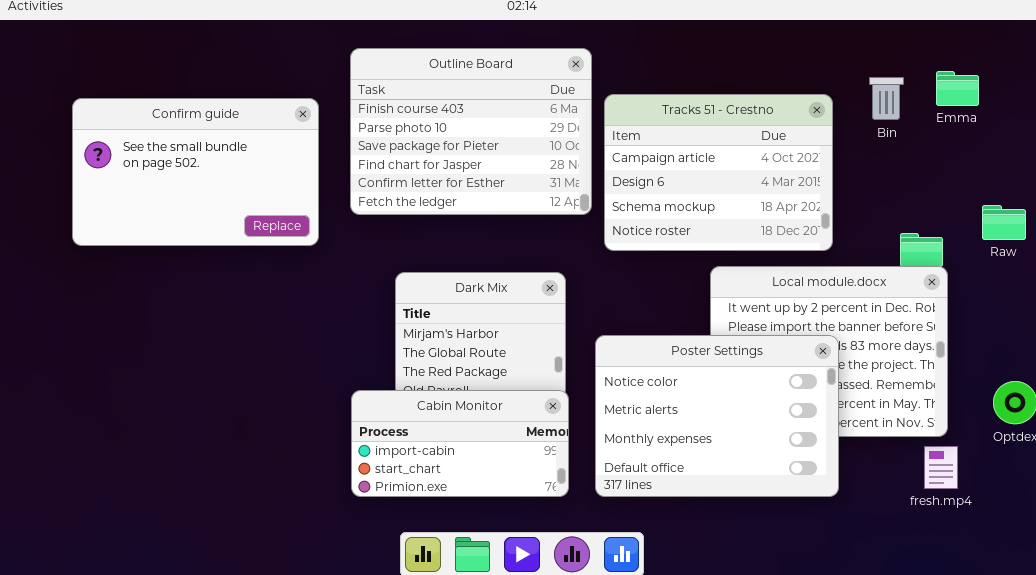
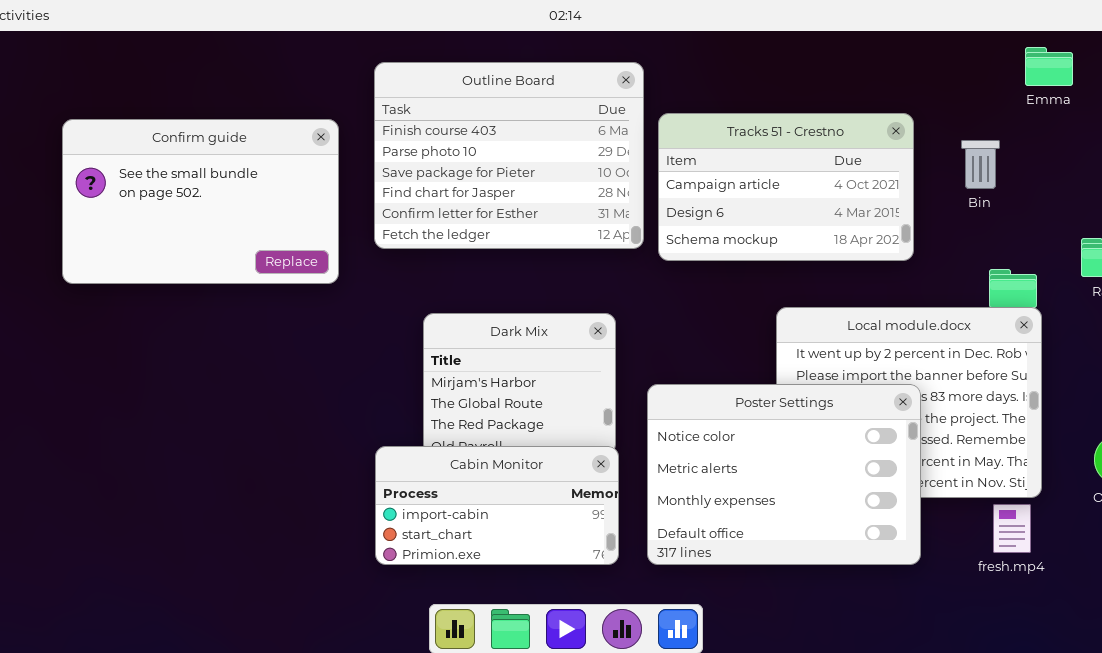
Emma: [936,71,979,106] -> [1025,47,1073,86], moved
Bin: [869,77,904,120] -> [961,140,1000,189], moved
Tracks 51 - Crestno: [604,94,833,251] -> [658,113,914,261], resized
fresh.mp4: [924,446,958,489] -> [993,504,1031,553], moved

